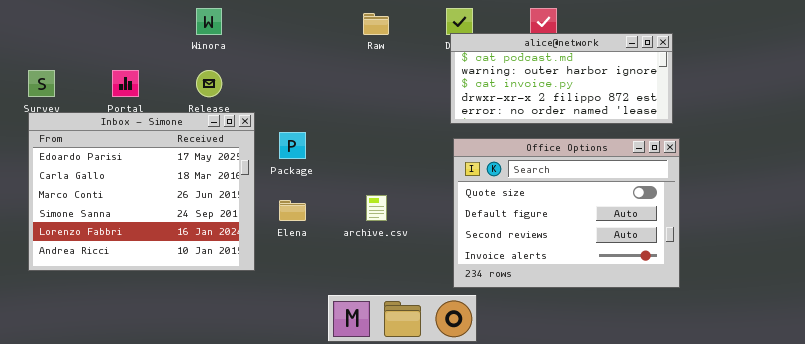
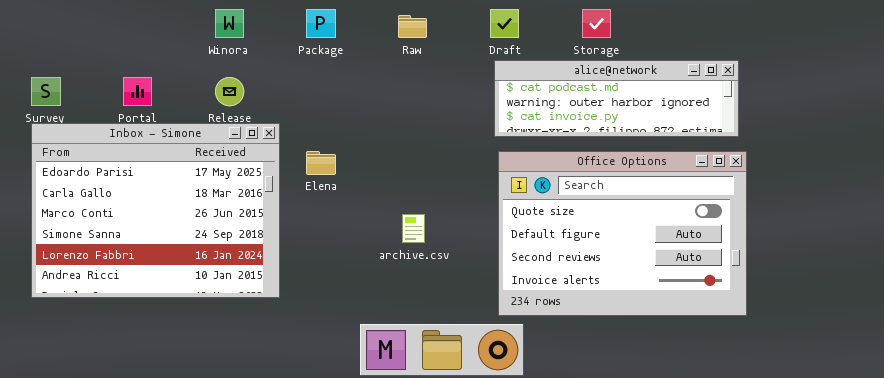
alice@network: [450,33,673,124] -> [494,60,739,137], resized
Package: [279,132,306,159] -> [306,9,336,38], moved
Elena: [279,200,306,221] -> [306,151,336,175], moved

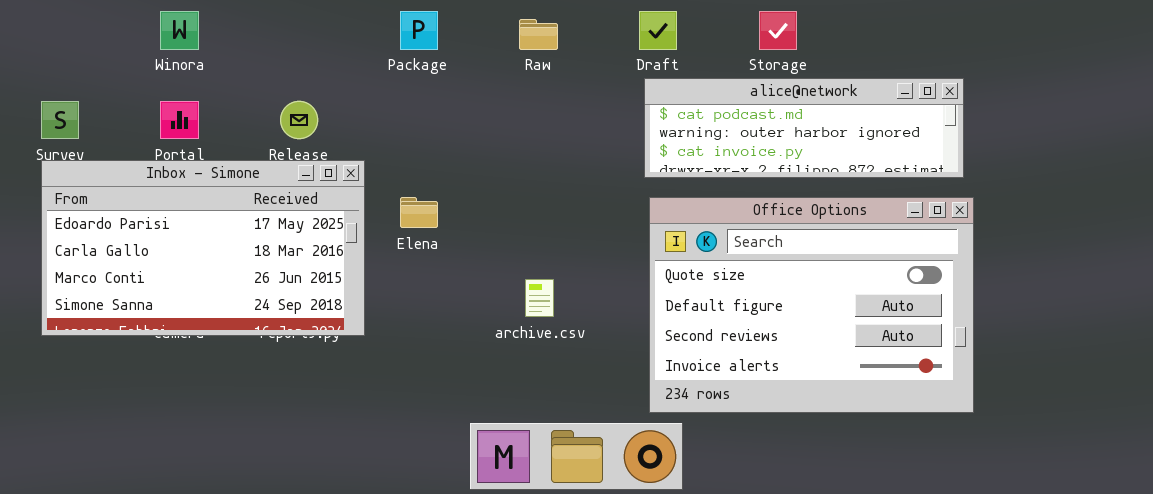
Winora: [215,9,244,38] -> [160,11,199,50], moved
Inbox - Simone: [31,123,280,298] -> [41,160,365,336], resized

